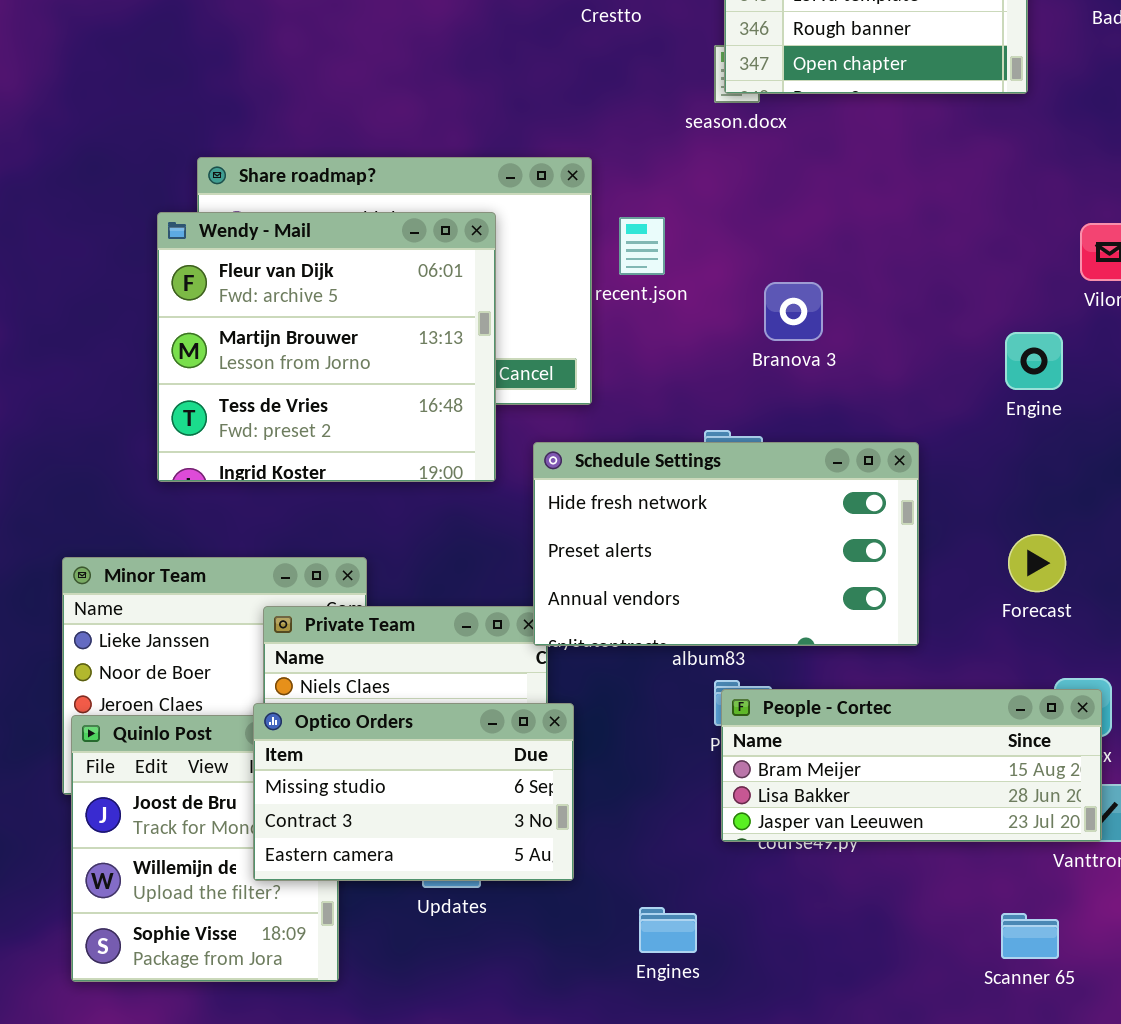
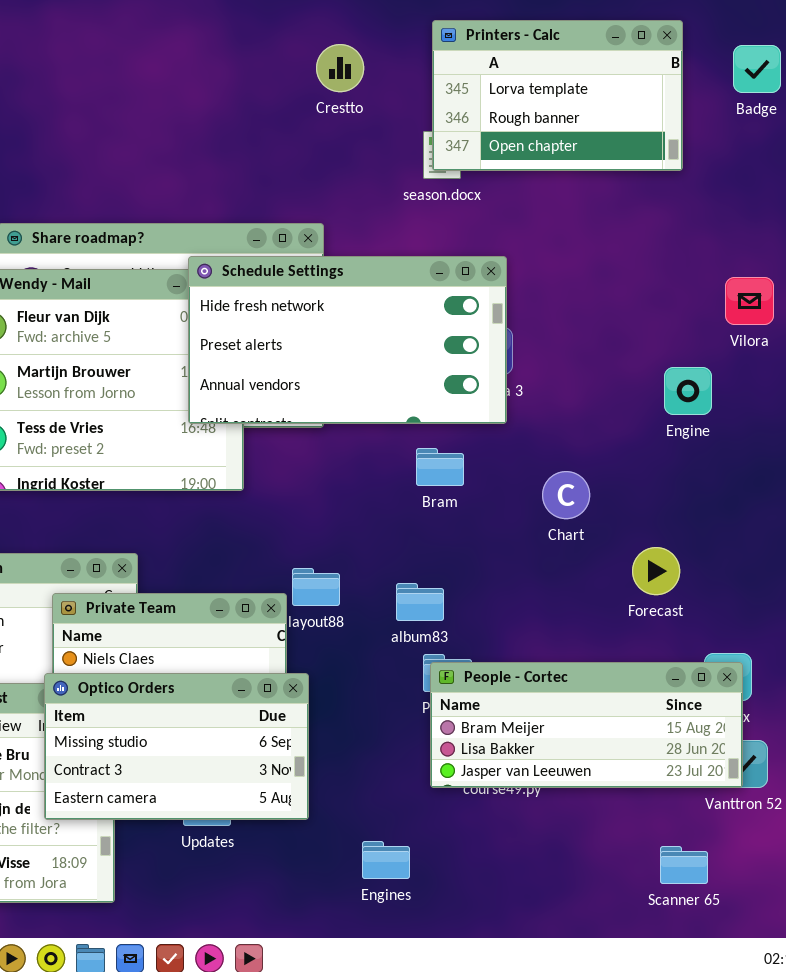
Schedule Settings: [533,442,919,646] -> [188,256,507,424], moved
Forecast: [1008,534,1066,592] -> [632,547,680,595], moved

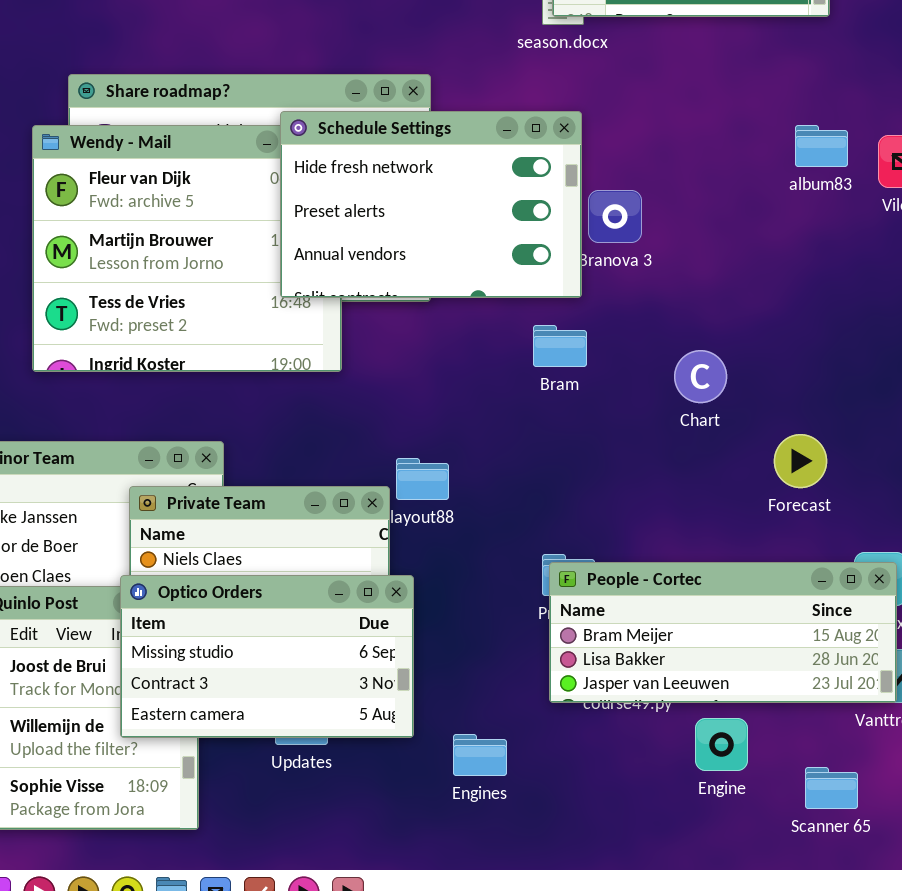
Schedule Settings: [188,256,507,424] -> [280,111,582,298], resized
Engine: [664,367,712,415] -> [695,718,748,771], moved
album83: [396,583,444,621] -> [795,125,848,167], moved
Engines: [362,841,410,879] -> [453,734,507,776], moved

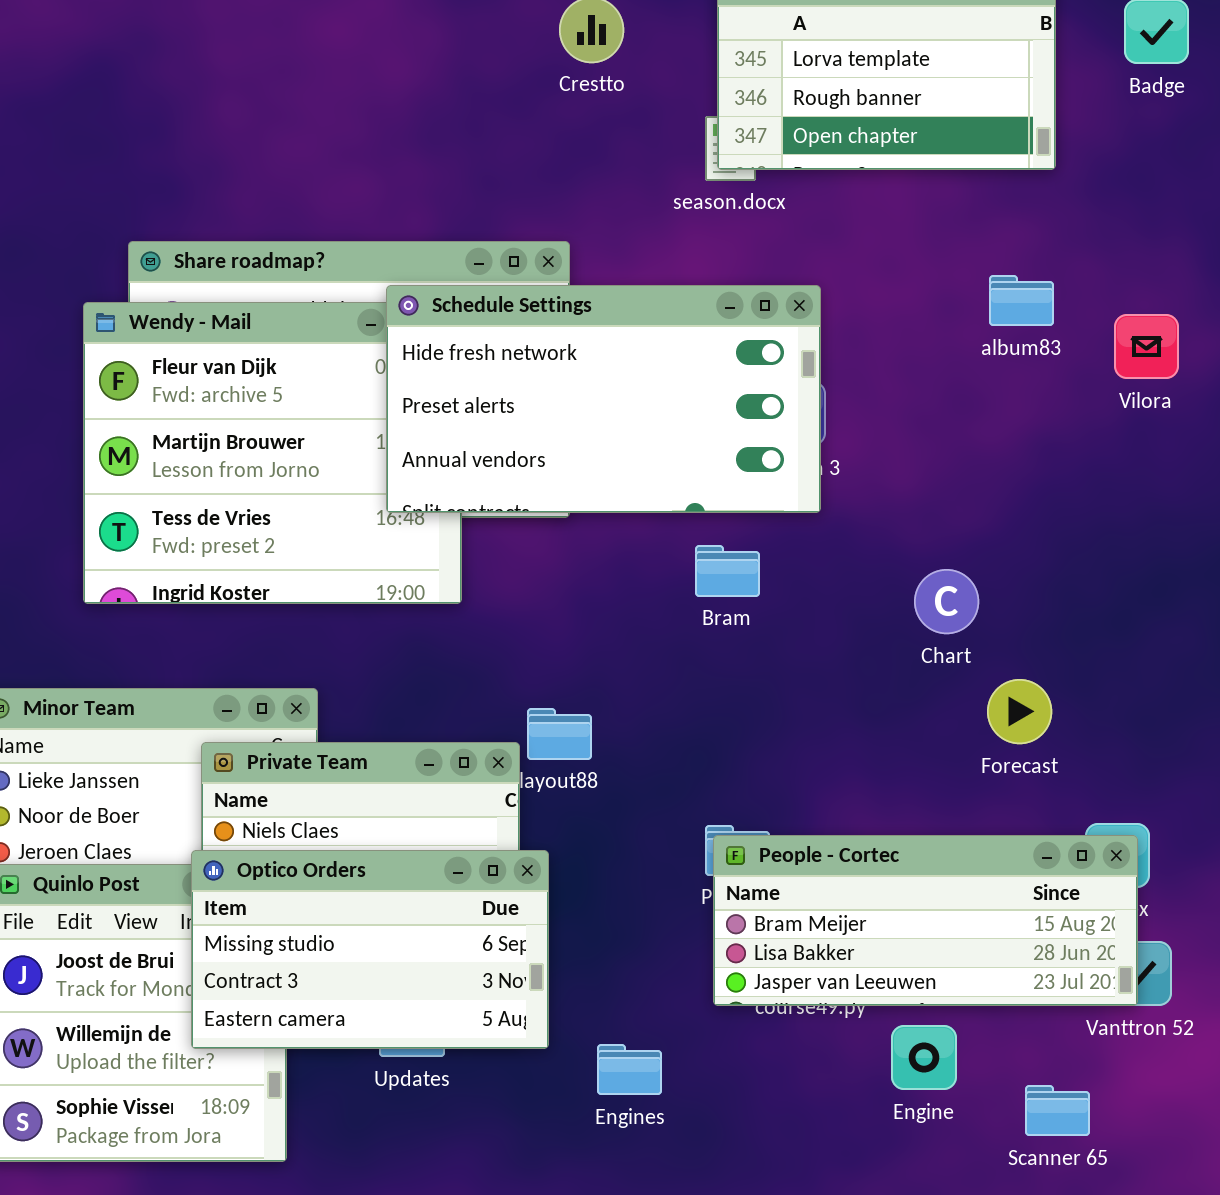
Schedule Settings: [280,111,582,298] -> [386,285,821,513], resized
album83: [795,125,848,167] -> [989,275,1054,326], moved
Chart: [674,350,727,403] -> [914,569,979,634], moved

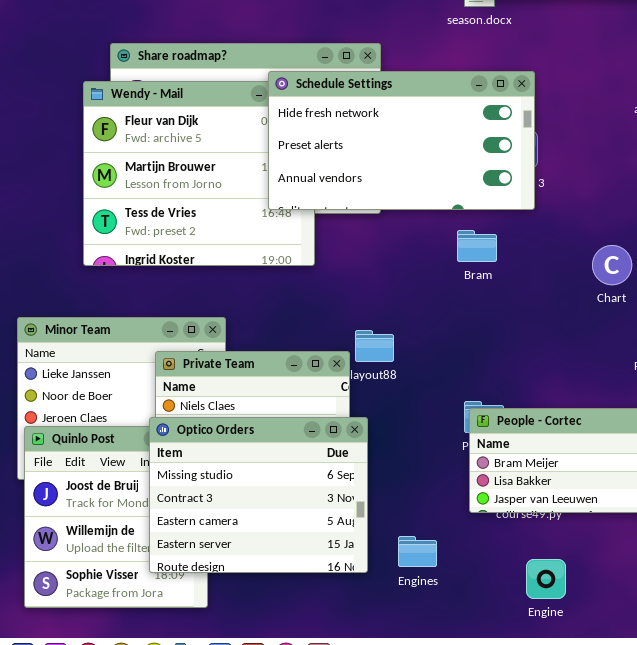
Optico Orders: [191,850,549,1049] -> [149,417,368,573], resized
Engine: [891,1025,957,1090] -> [526,559,566,599], moved

